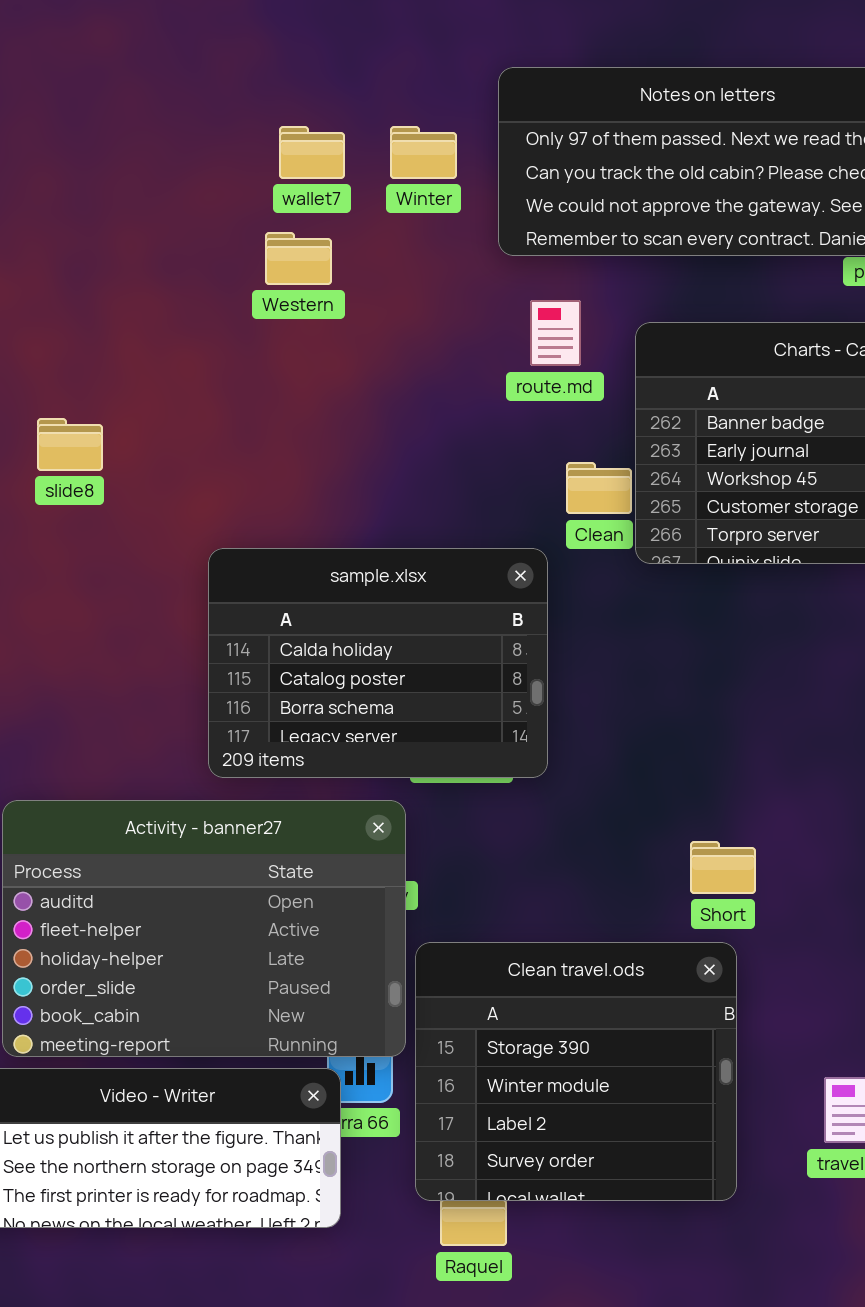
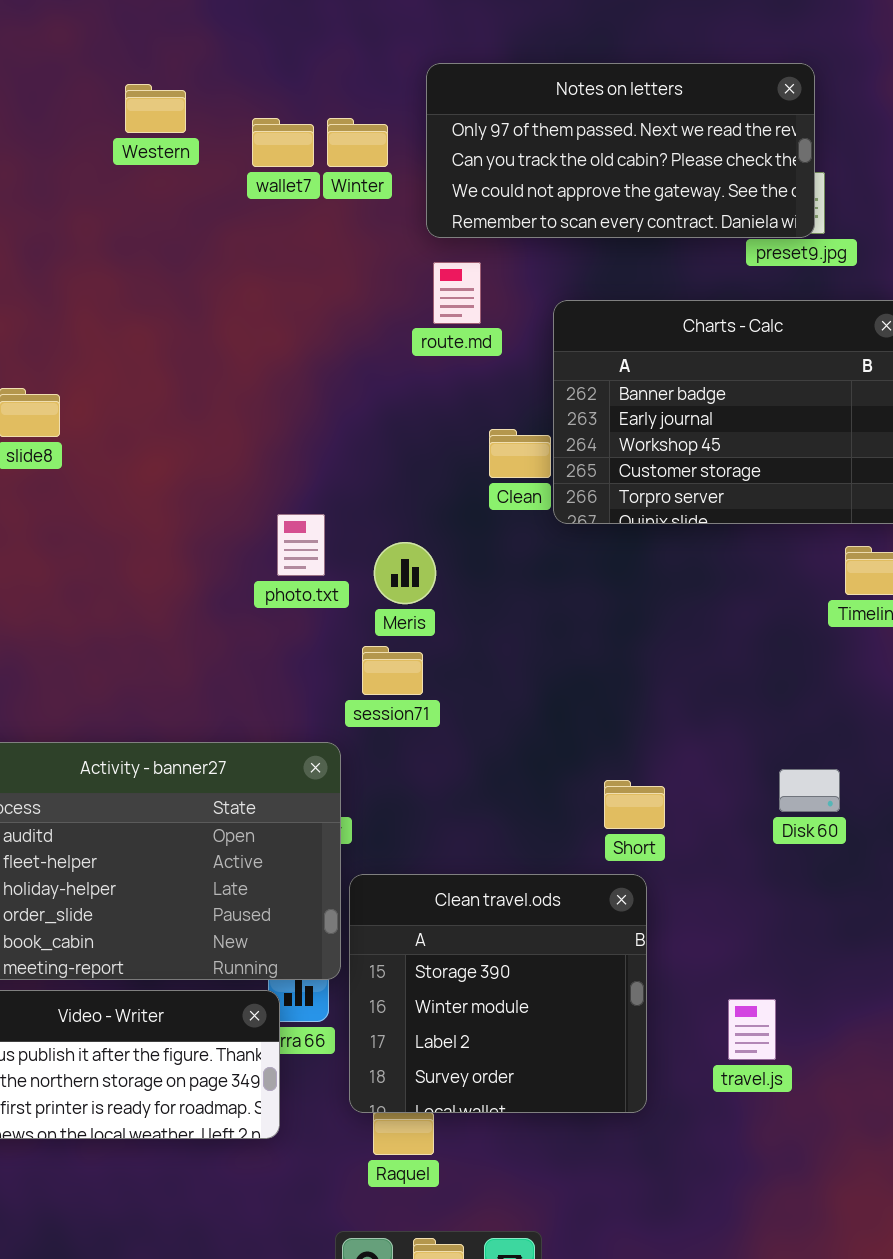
wallet7: [279,126,345,179] -> [252,118,314,167], moved
Western: [265,232,332,285] -> [125,84,186,133], moved
route.md: [530,300,581,366] -> [433,262,481,324], moved
sample.xlsx: [208,548,548,778] -> none, closed

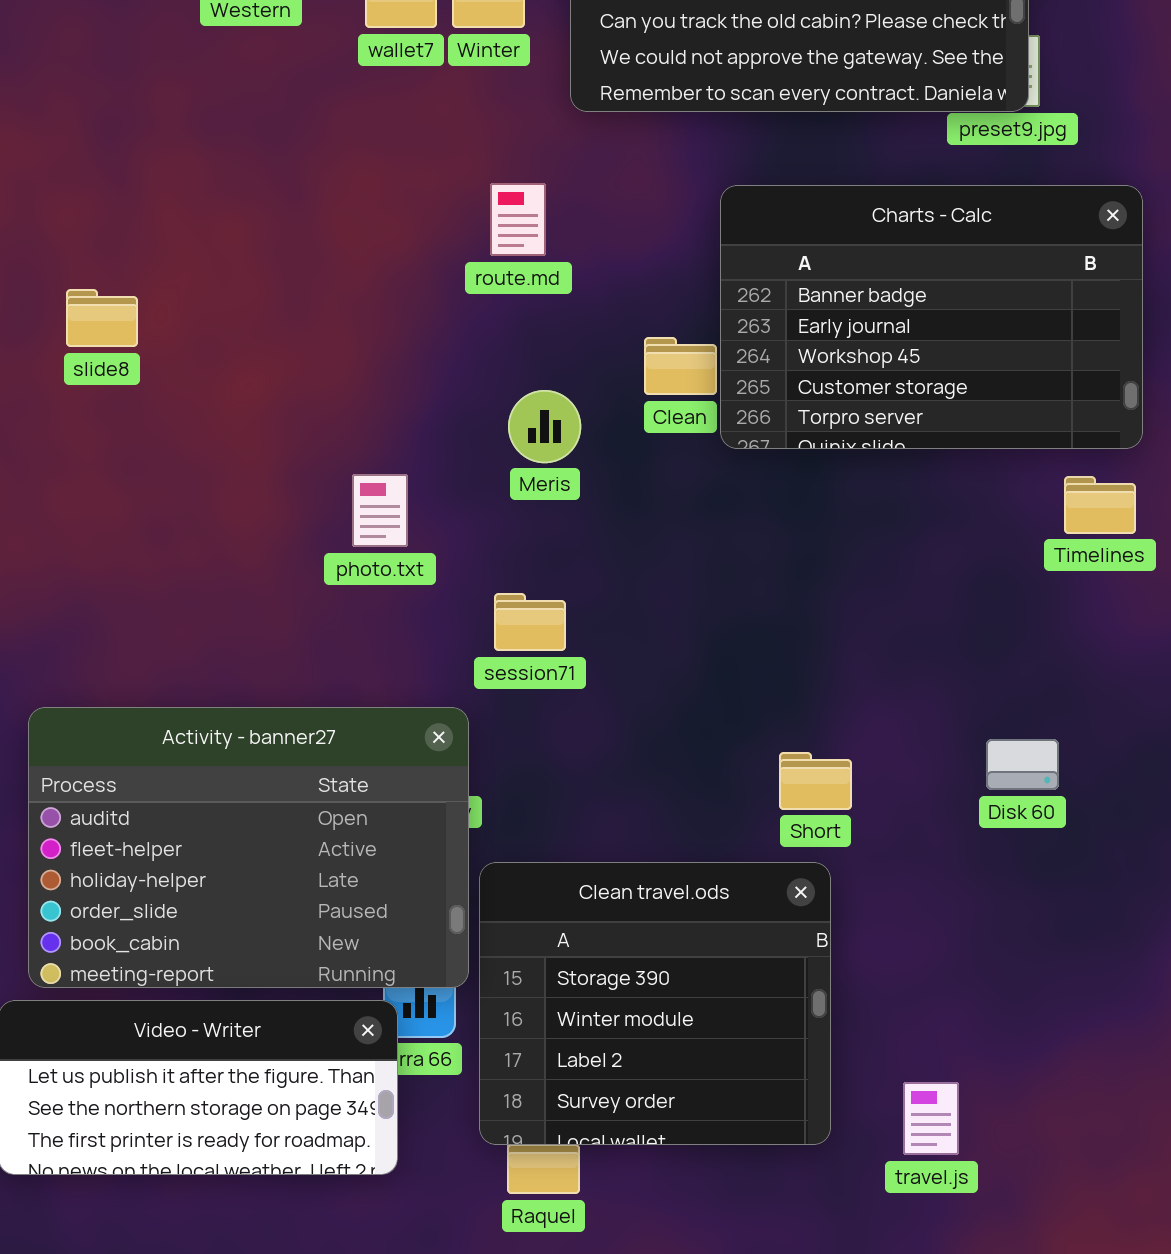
route.md: [433,262,481,324] -> [490,183,546,256], moved
photo.txt: [277,514,325,576] -> [352,474,408,547], moved
Meris: [374,542,436,604] -> [508,390,581,463], moved
travel.js: [728,999,776,1060] -> [903,1082,959,1155], moved

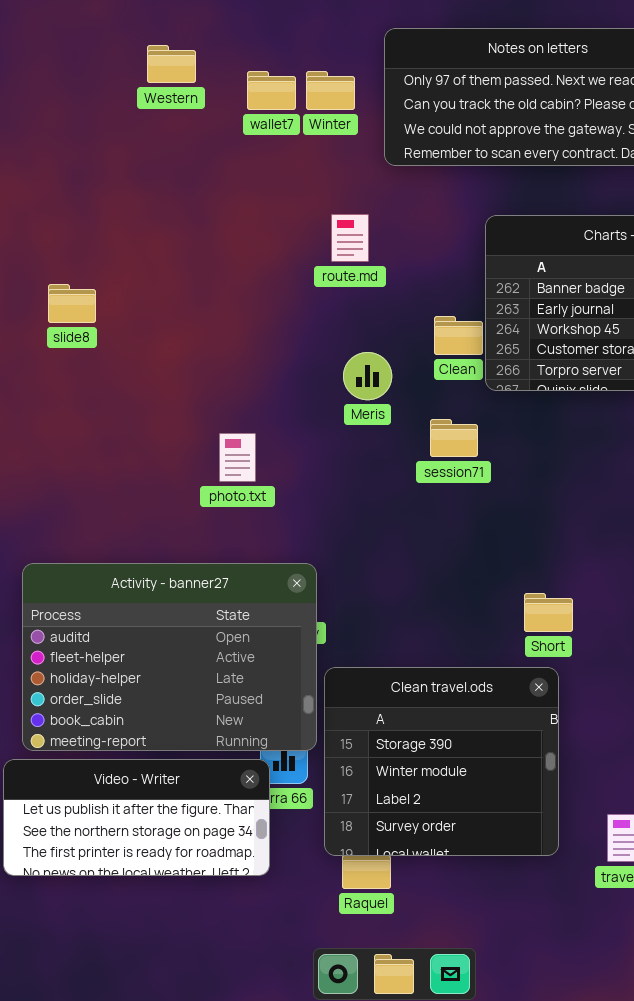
photo.txt: [352,474,408,547] -> [219,433,256,482], moved
session71: [494,593,566,651] -> [430,419,478,457], moved

